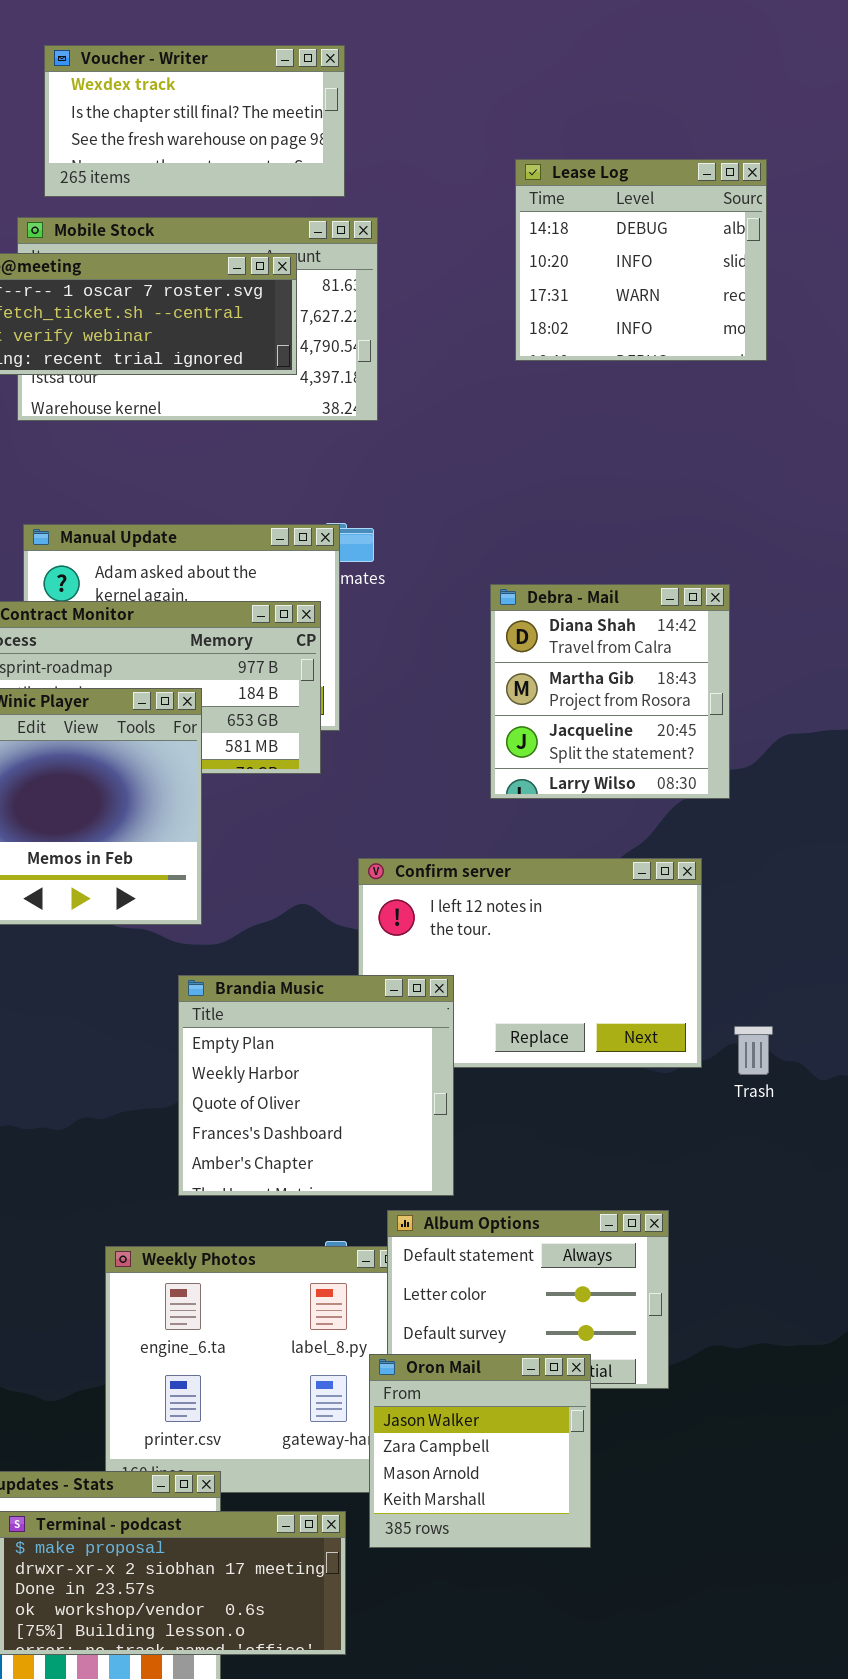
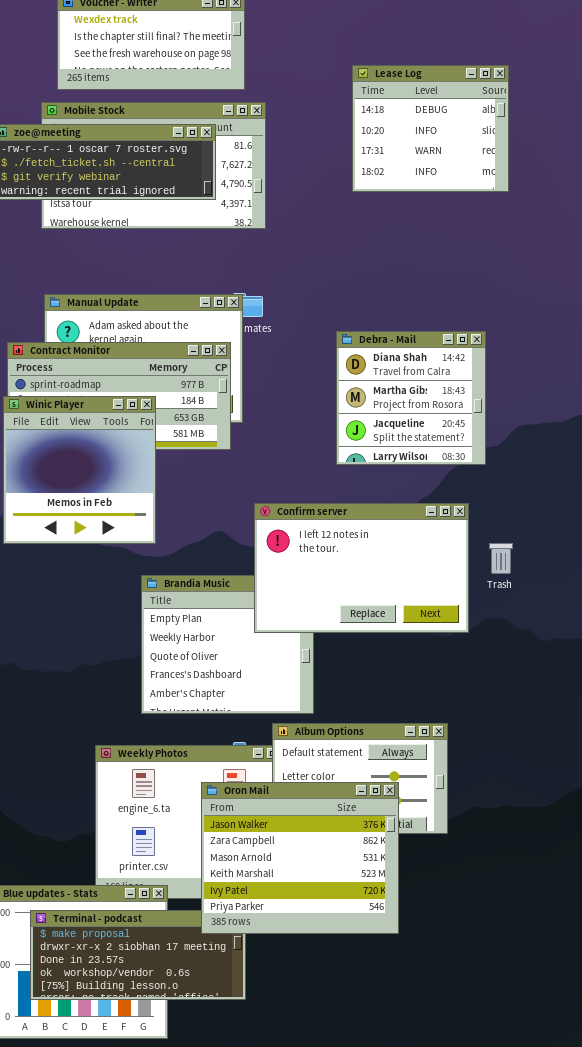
Confirm server: [358,858,702,1068] -> [254,503,469,633], raised
Trash: [734,1026,773,1075] -> [489,543,513,574], moved
Oron Mail: [369,1354,591,1548] -> [201,782,399,934], resized

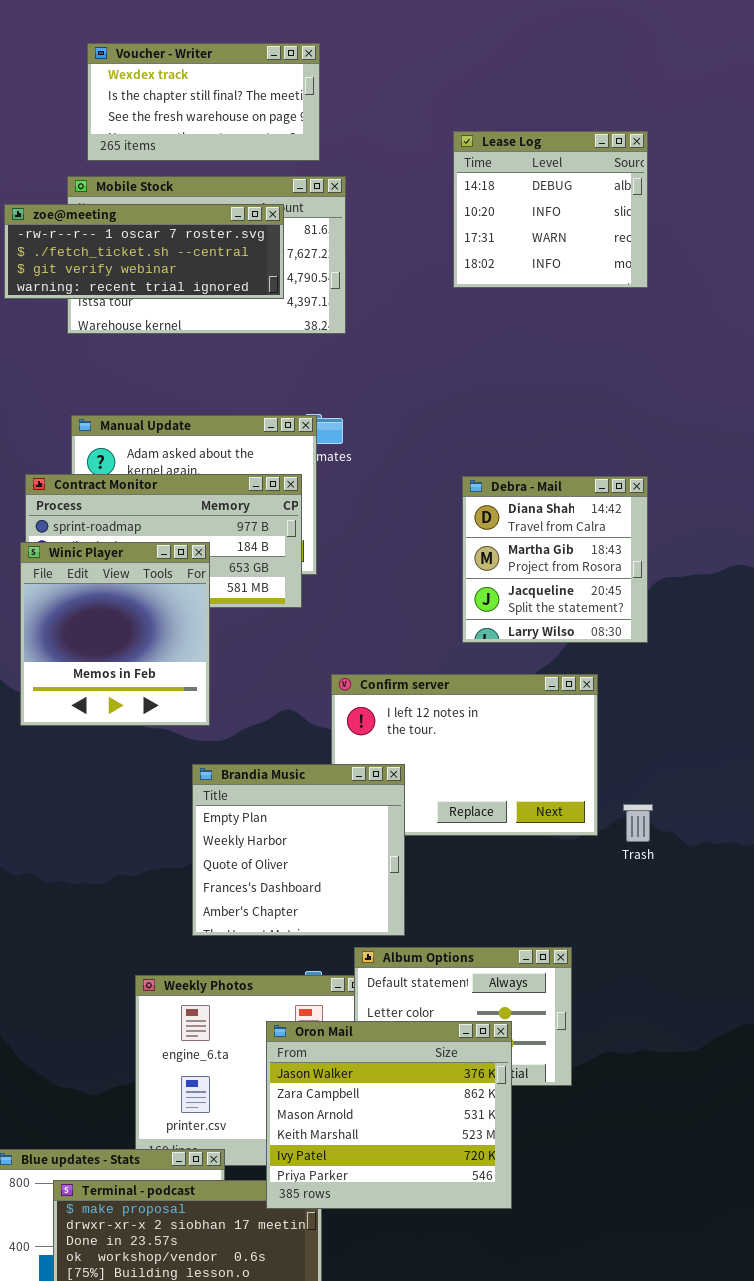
Debra - Mail: [336,331,486,465] -> [462,476,648,643], moved
Trash: [489,543,513,574] -> [623,804,653,842], moved
Brandia Music: [141,575,314,714] -> [192,764,405,936], raised

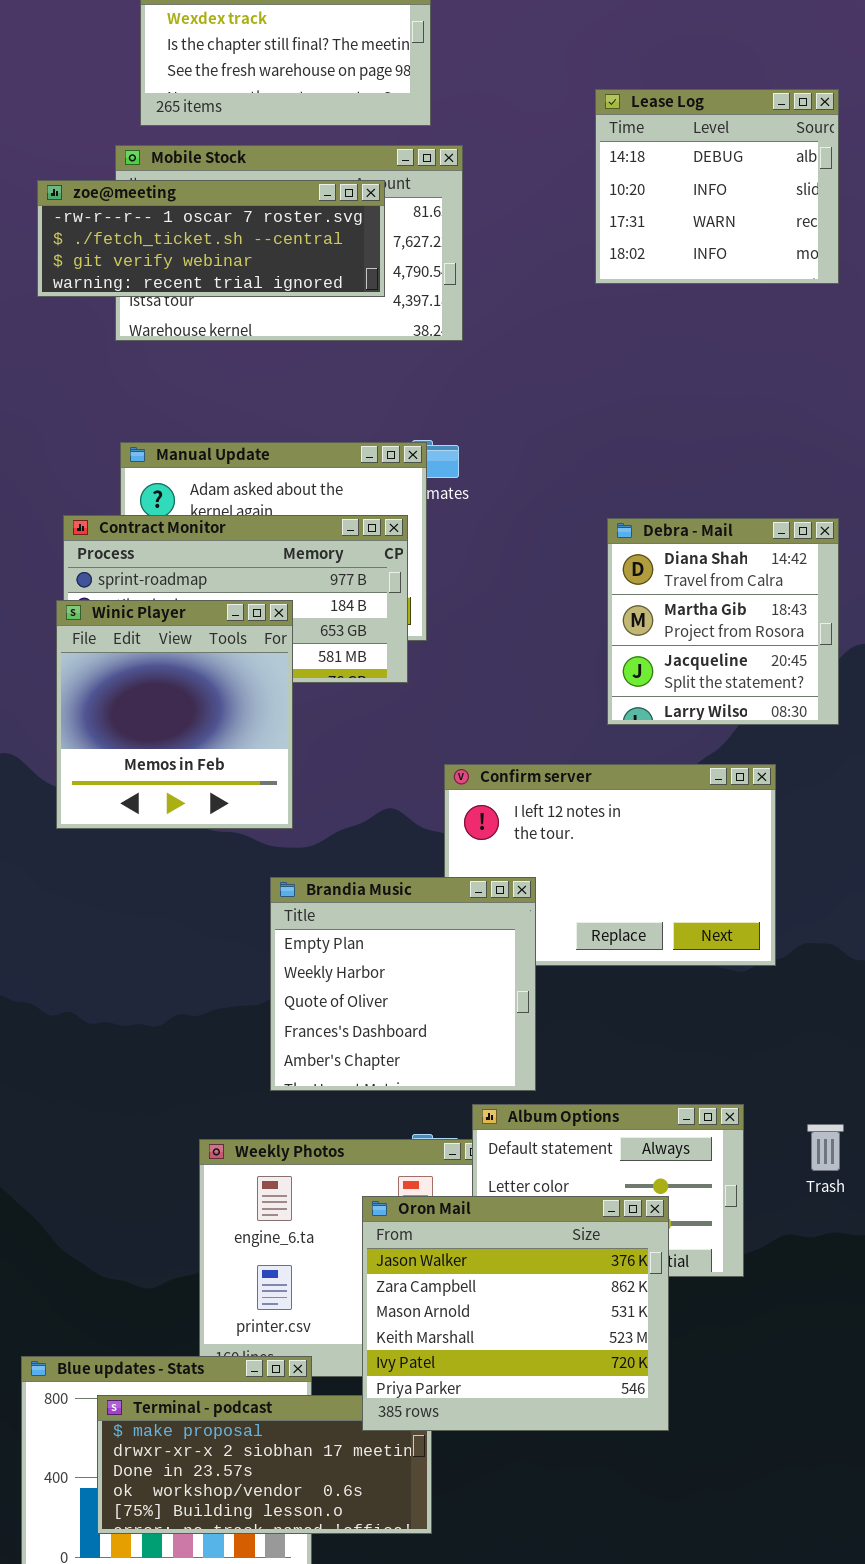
Trash: [623,804,653,842] -> [807,1124,844,1171], moved

